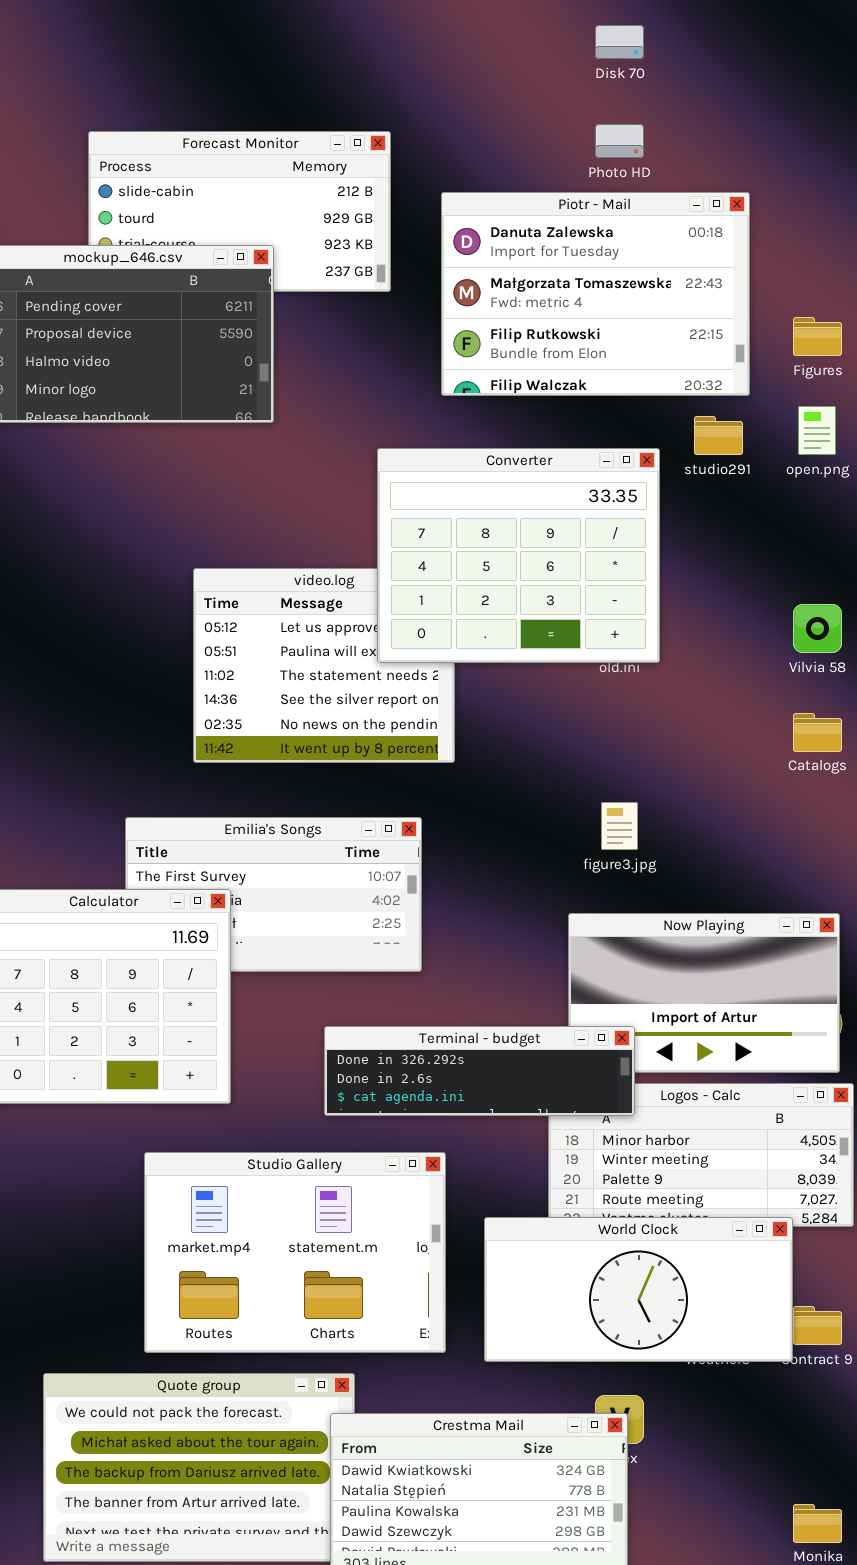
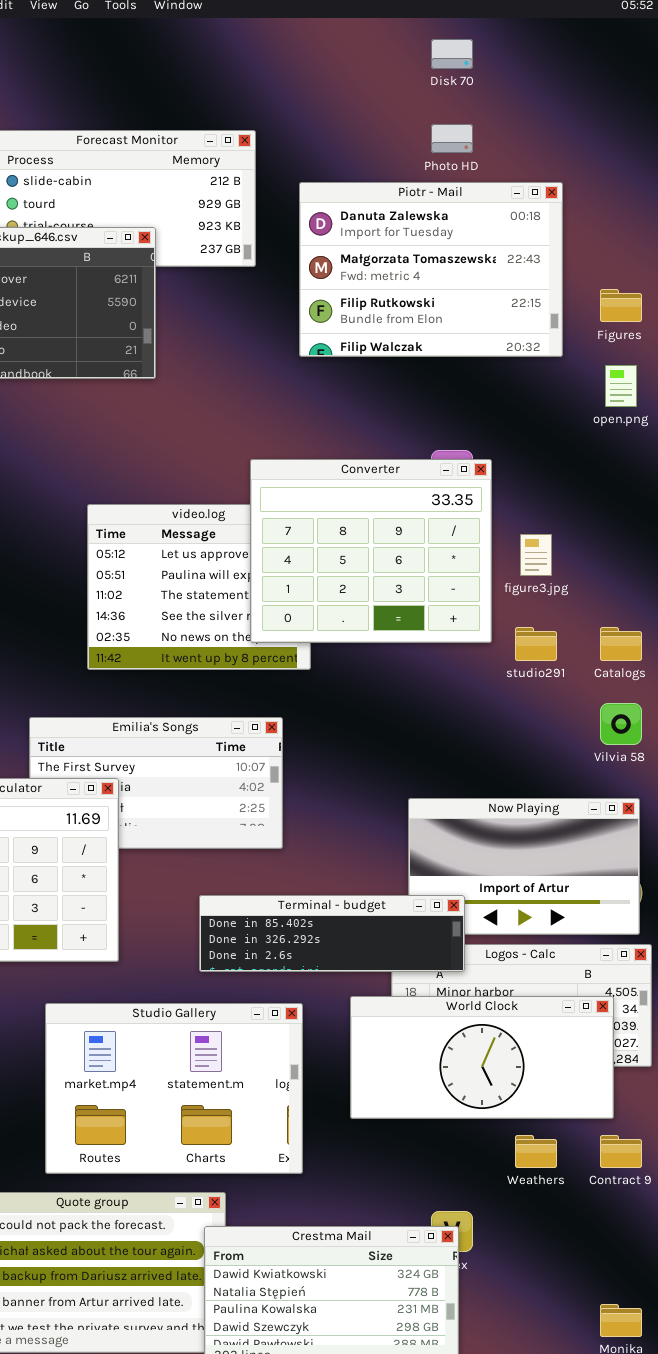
studio291: [694,416,743,455] -> [515,627,557,661], moved
Converter: [377,448,660,663] -> [250,459,492,643], moved
Vilvia 58: [793,604,842,653] -> [600,703,642,745], moved
figure3.jpg: [601,802,638,850] -> [520,534,552,576], moved
Terminal - budget: [324,1026,635,1116] -> [199,895,465,972], scrolled up 1 row
World Clock: [484,1217,793,1362] -> [350,996,614,1119], moved

